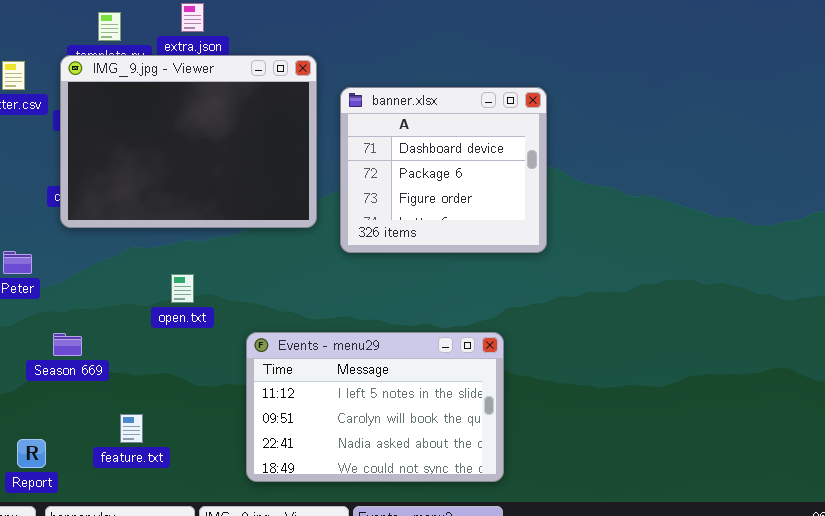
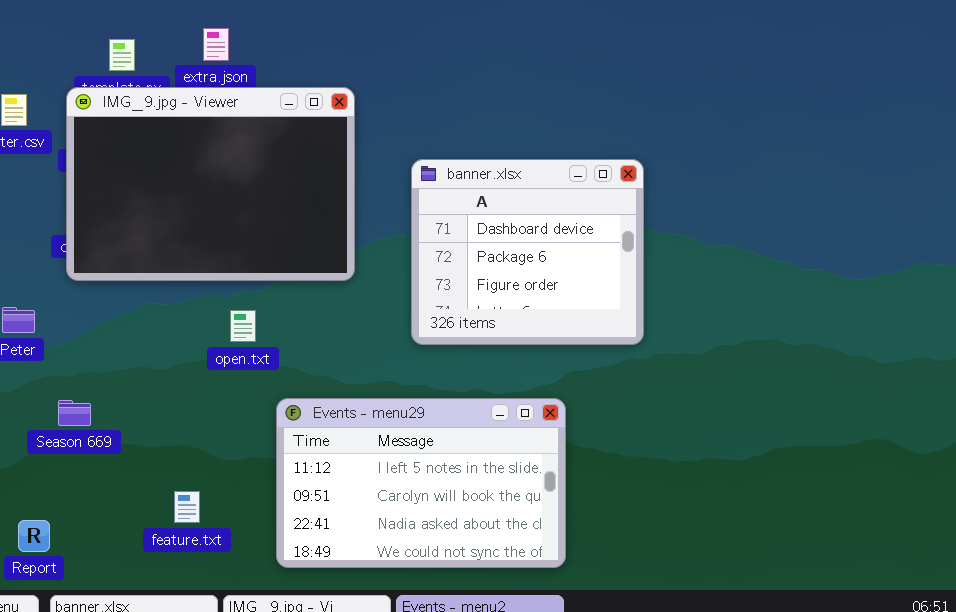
banner.xlsx: [340,87,547,253] -> [411,159,644,345], moved
open.txt: [171,274,194,303] -> [230,310,256,342], moved
feature.txt: [120,414,143,443] -> [174,491,200,523], moved

